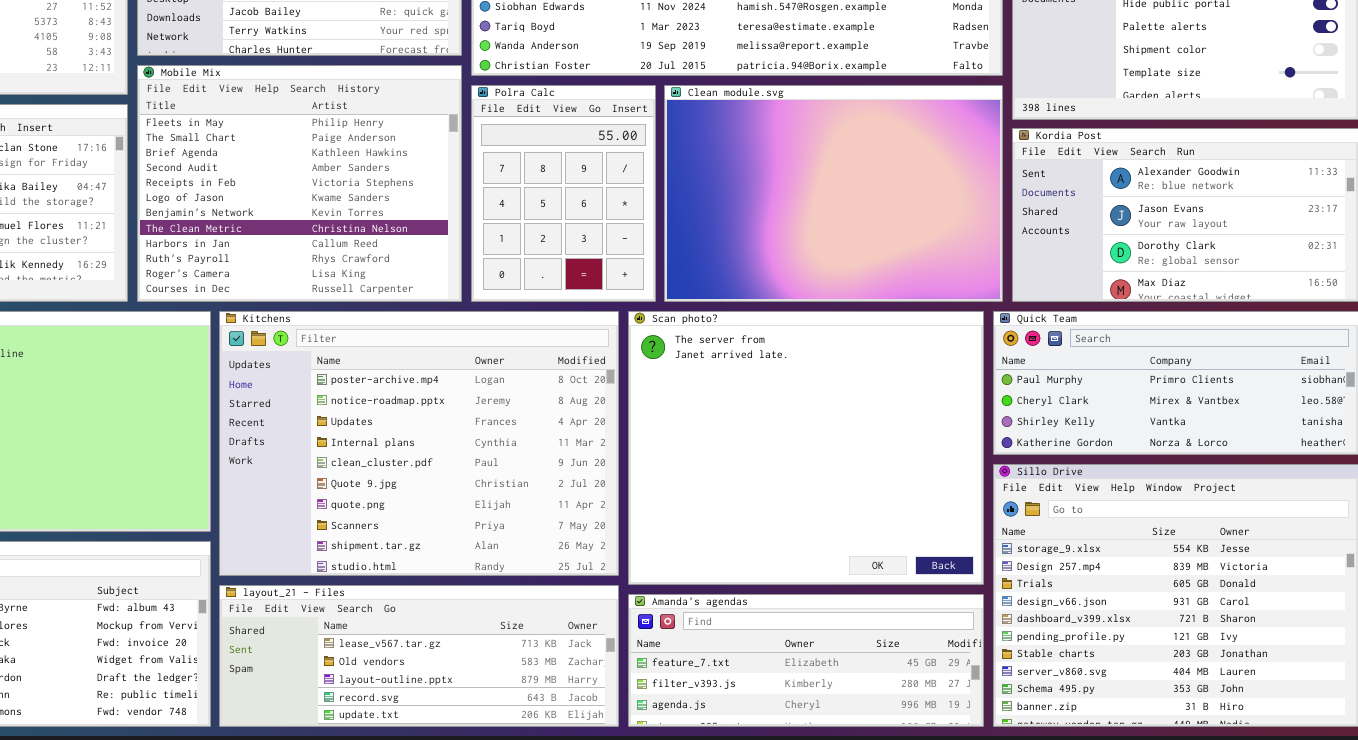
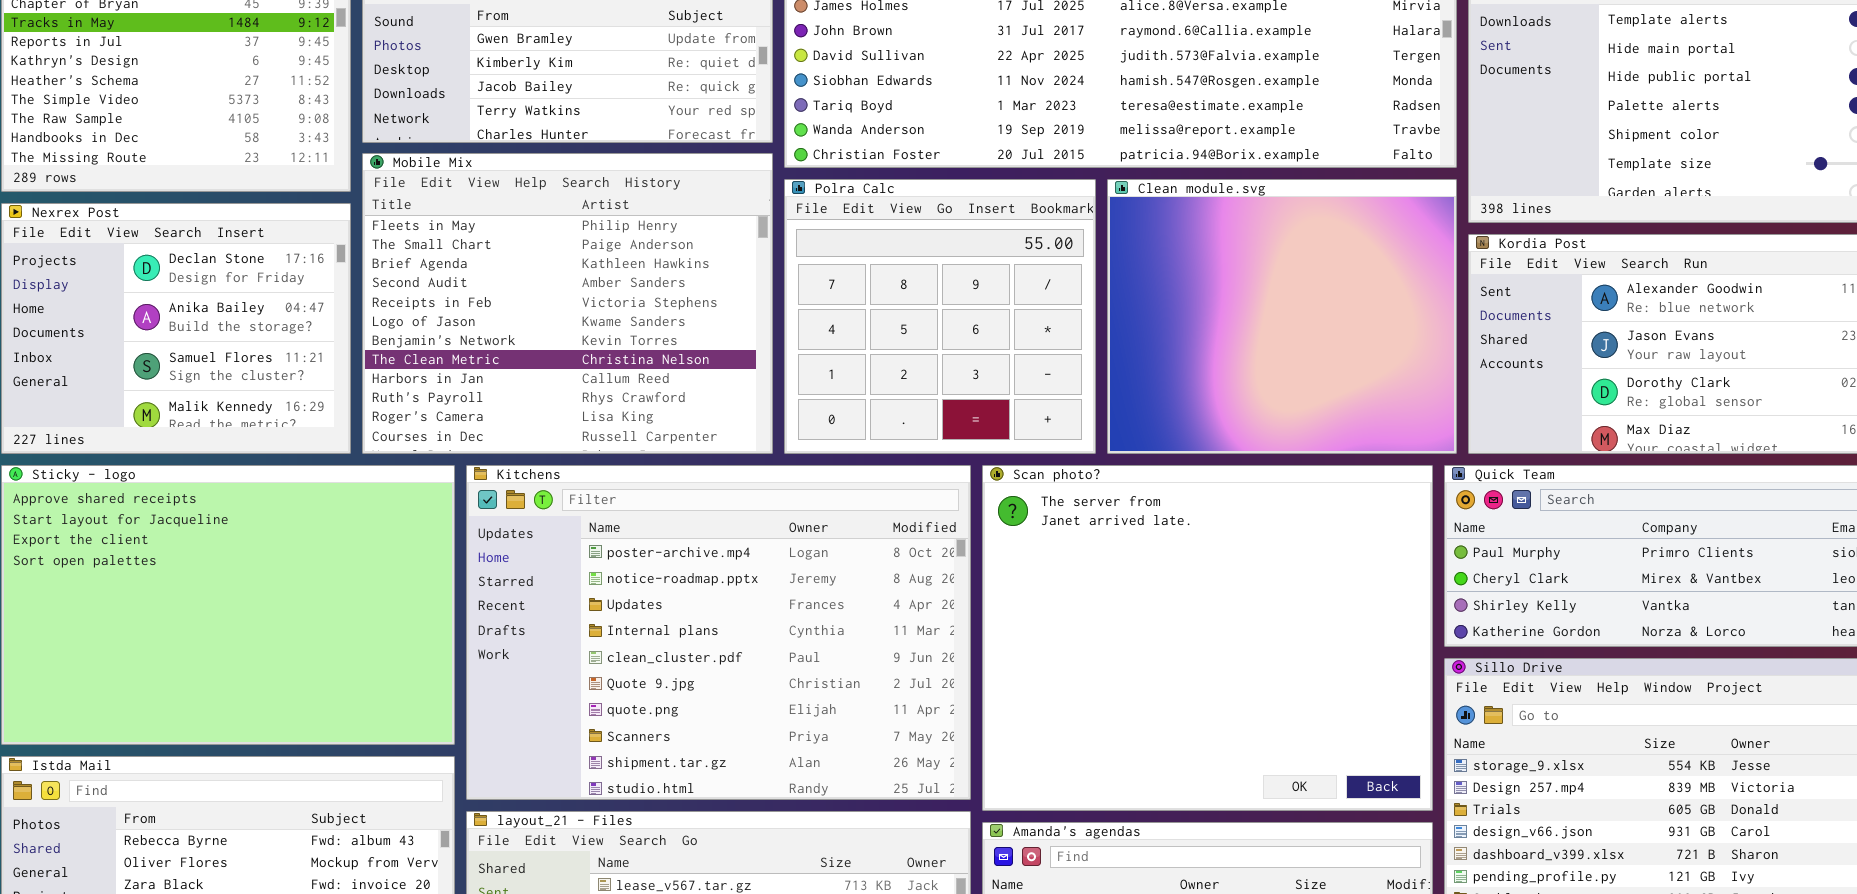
Polra Calc: [471,85,656,302] -> [784,179,1096,454], resized
Clean module.svg: [664,85,1003,302] -> [1107,179,1457,454], resized

